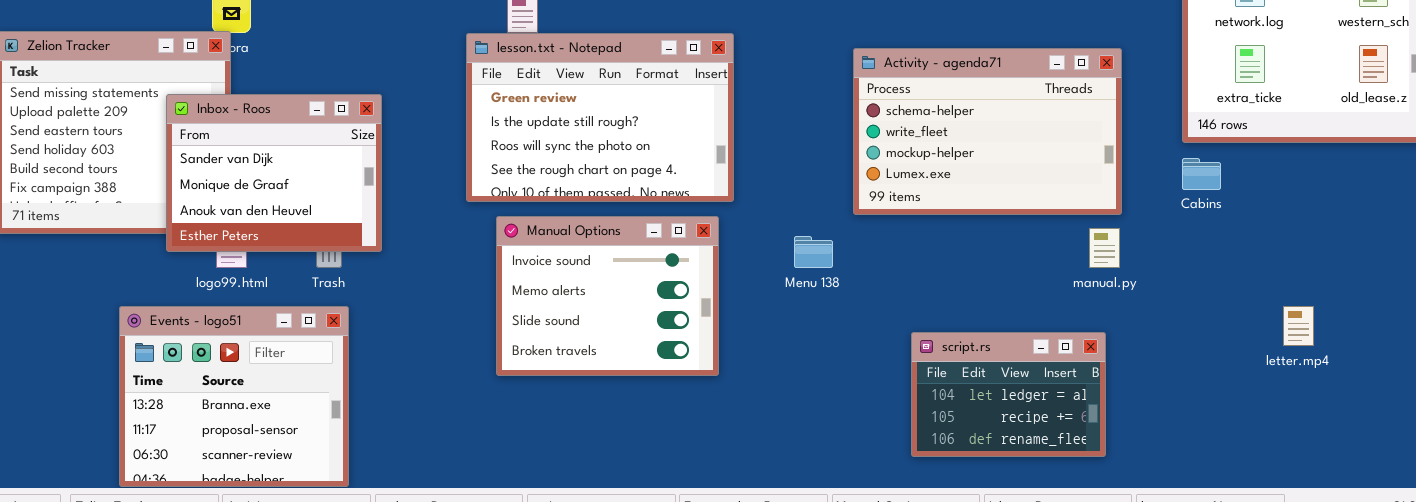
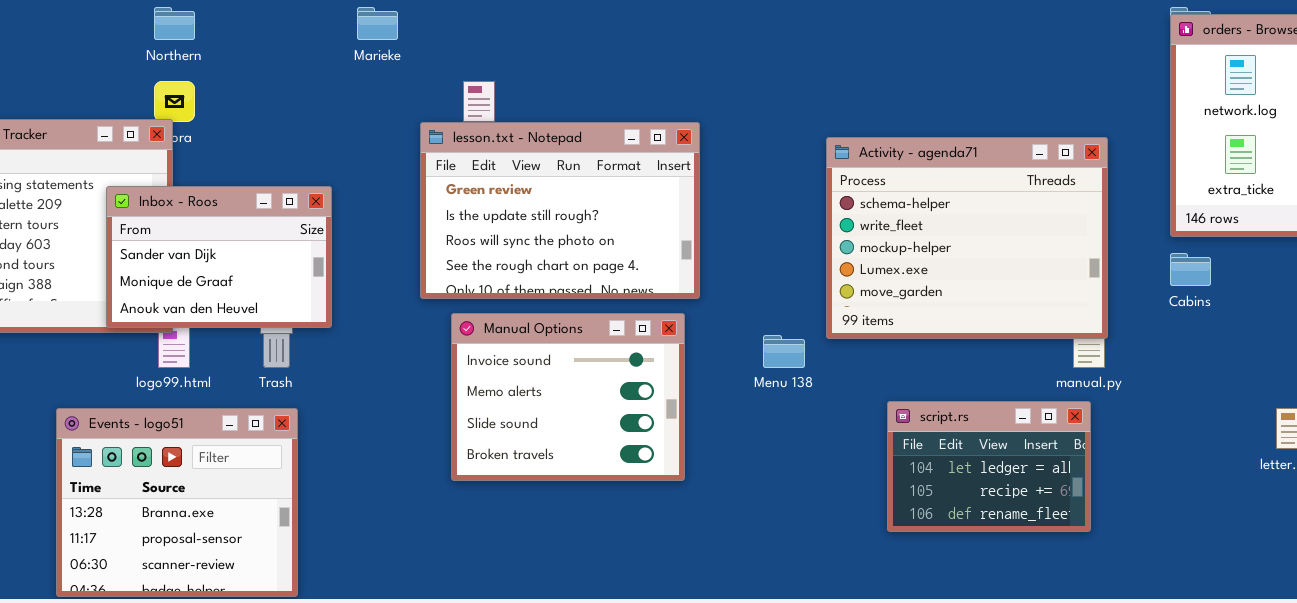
Activity - agenda71: [853,48,1122,215] -> [826,137,1108,339], resized
Inbox - Roos: [166,94,382,252] -> [106,186,332,328], resized
script.rs: [911,332,1106,457] -> [887,401,1091,532], moved

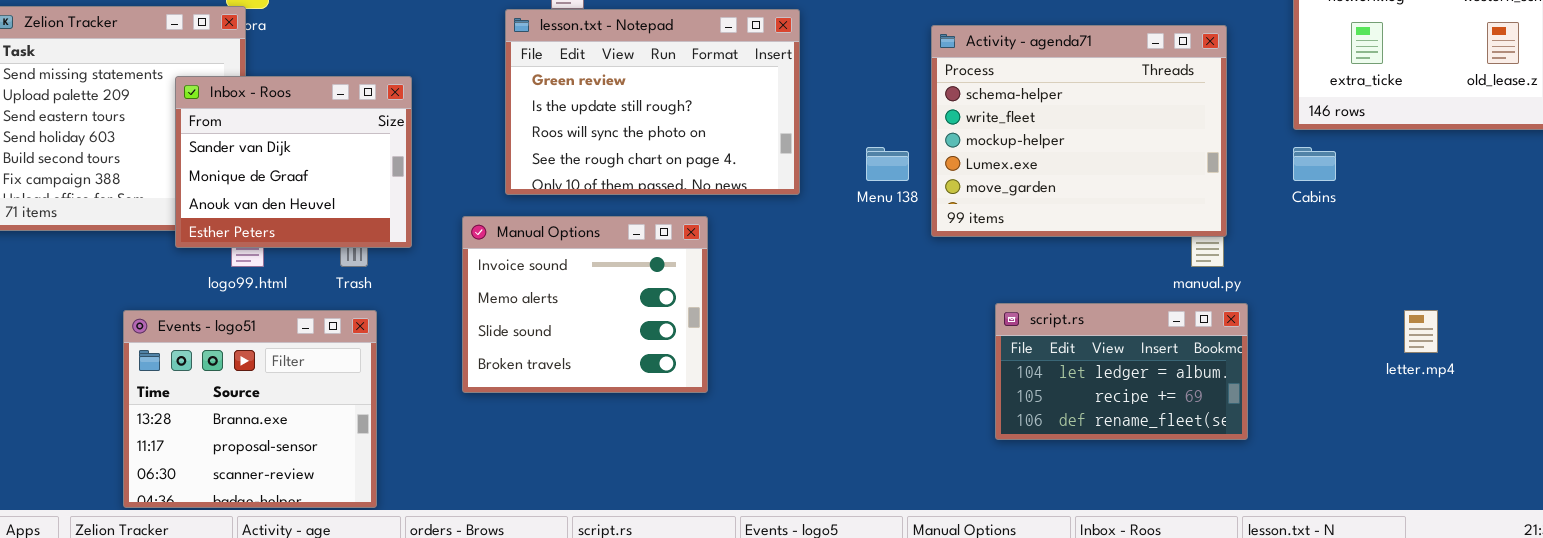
Inbox - Roos: [106,186,332,328] -> [175,76,412,248], resized
Manual Options: [451,313,685,481] -> [462,216,708,393], moved
Menu 138: [763,335,805,368] -> [866,147,909,181], moved
script.rs: [887,401,1091,532] -> [995,303,1248,440], resized

